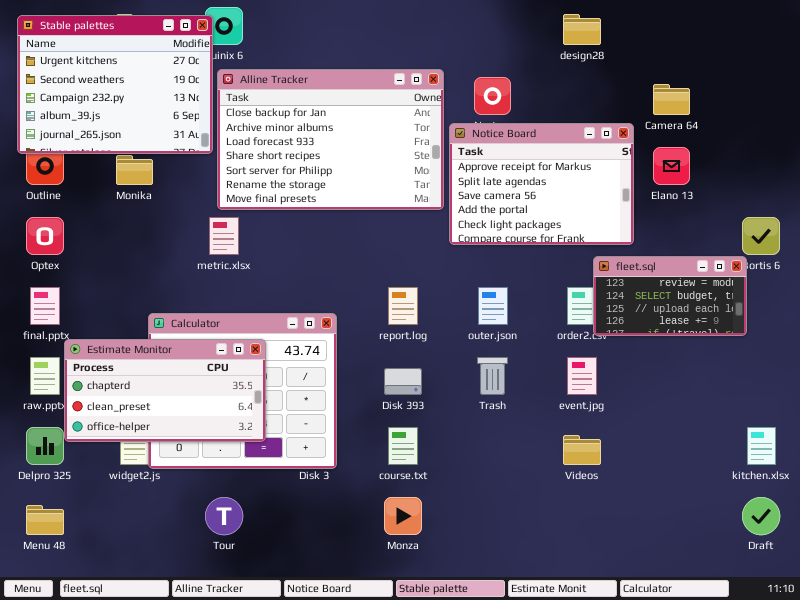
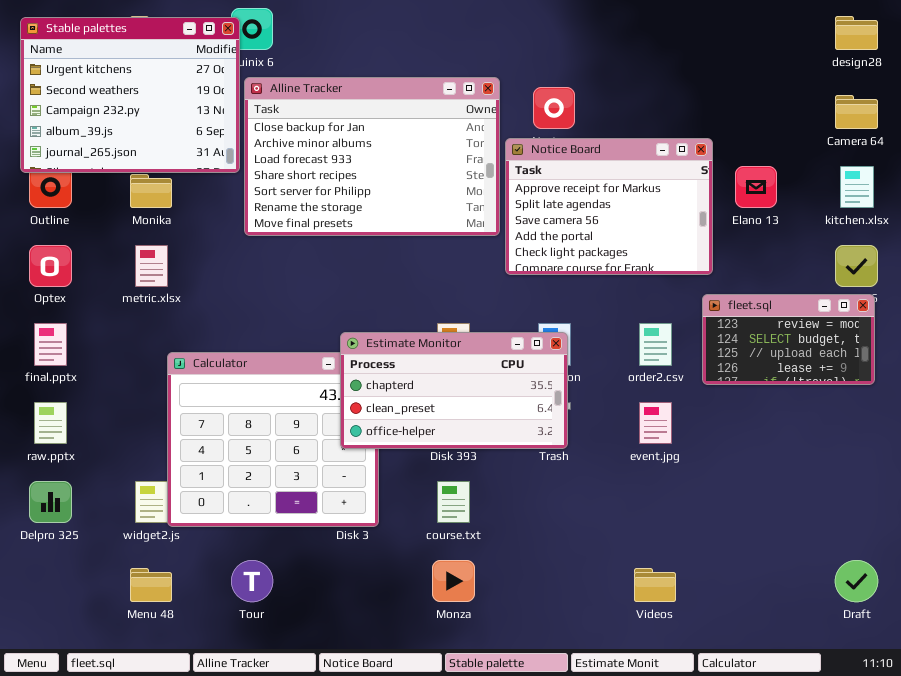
design28: [563,14,601,45] -> [835,16,878,50], moved
Camera 64: [653,84,690,115] -> [835,95,878,129], moved
metric.xlsx: [209,217,239,255] -> [135,245,168,287], moved
fleet.sql: [593,256,747,336] -> [702,294,875,385], moved
Estimate Monitor: [64,339,266,442] -> [340,332,568,449], moved
kitchen.xlsx: [747,427,776,465] -> [840,166,874,208], moved
Videos: [563,435,601,465] -> [634,568,676,602], moved
Menu 48: [26,505,64,535] -> [130,568,172,602], moved

